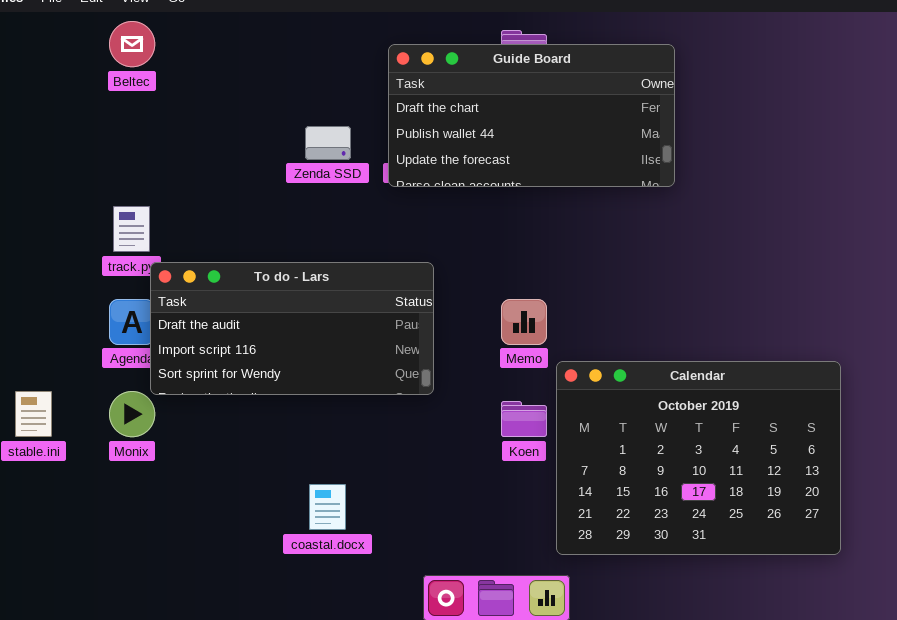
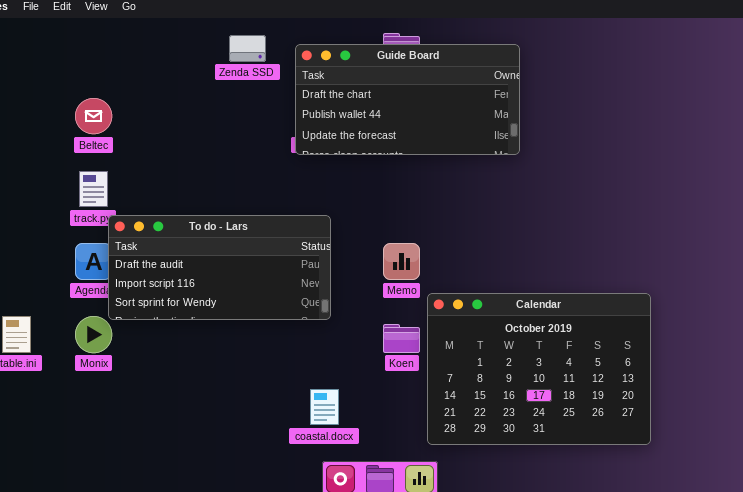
Beltec: [109,21,155,67] -> [75,98,112,134], moved
Zenda SSD: [305,126,351,160] -> [229,35,266,62], moved
coastal.docx: [309,484,346,530] -> [310,389,339,425], moved

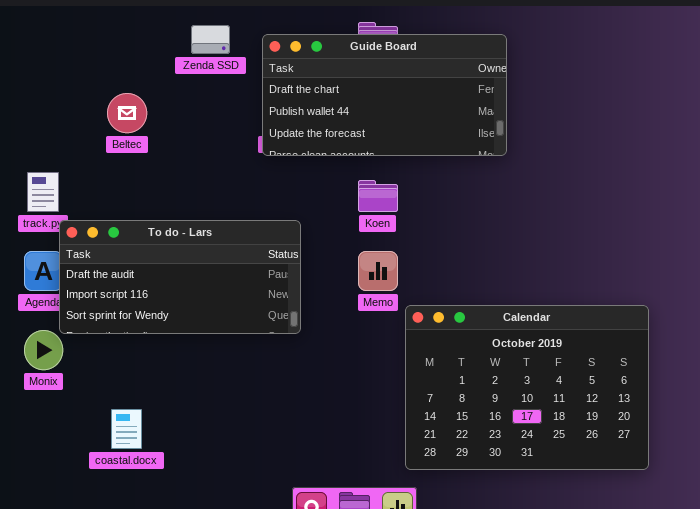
Beltec: [75,98,112,134] -> [107,93,147,133], moved
Koen: [383,324,420,353] -> [358,180,398,212], moved
coastal.docx: [310,389,339,425] -> [111,409,142,449], moved

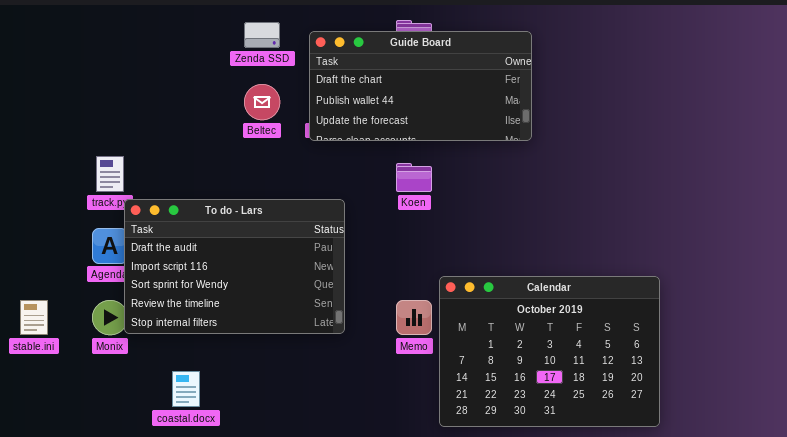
Beltec: [107,93,147,133] -> [244,84,280,120], moved
To do - Lars: [59,220,301,334] -> [124,199,345,334], resized
Memo: [358,251,398,291] -> [396,300,432,335], moved

